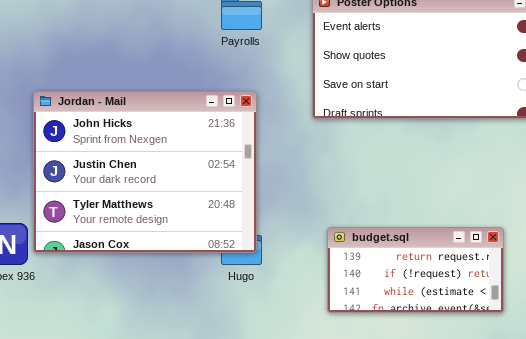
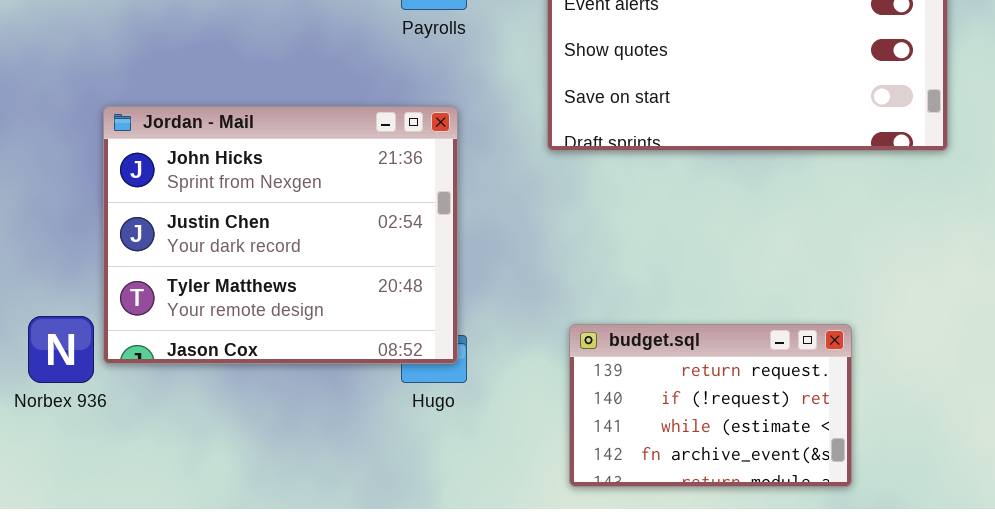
budget.sql: [327,227,504,313] -> [569,324,852,487], resized

